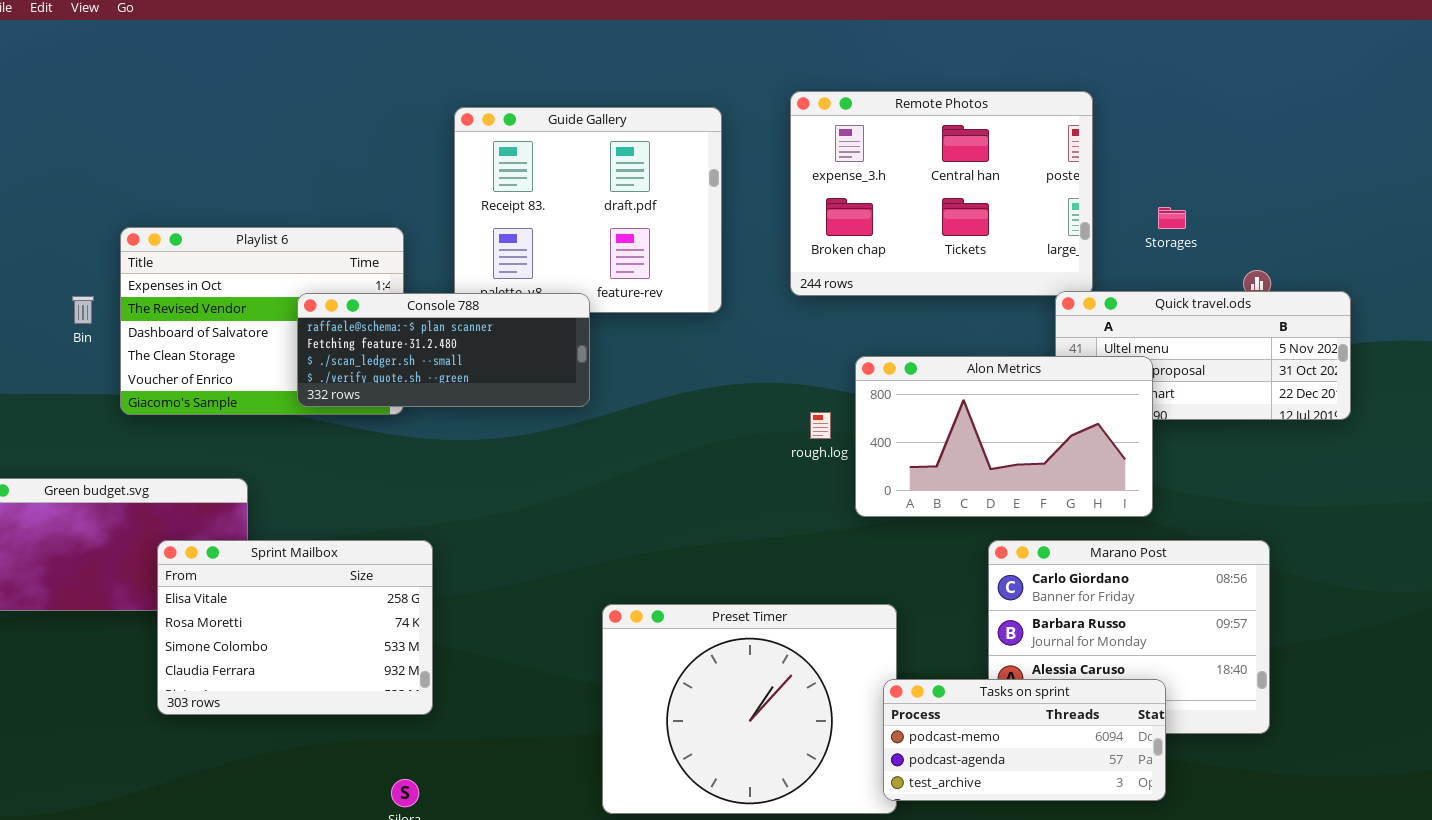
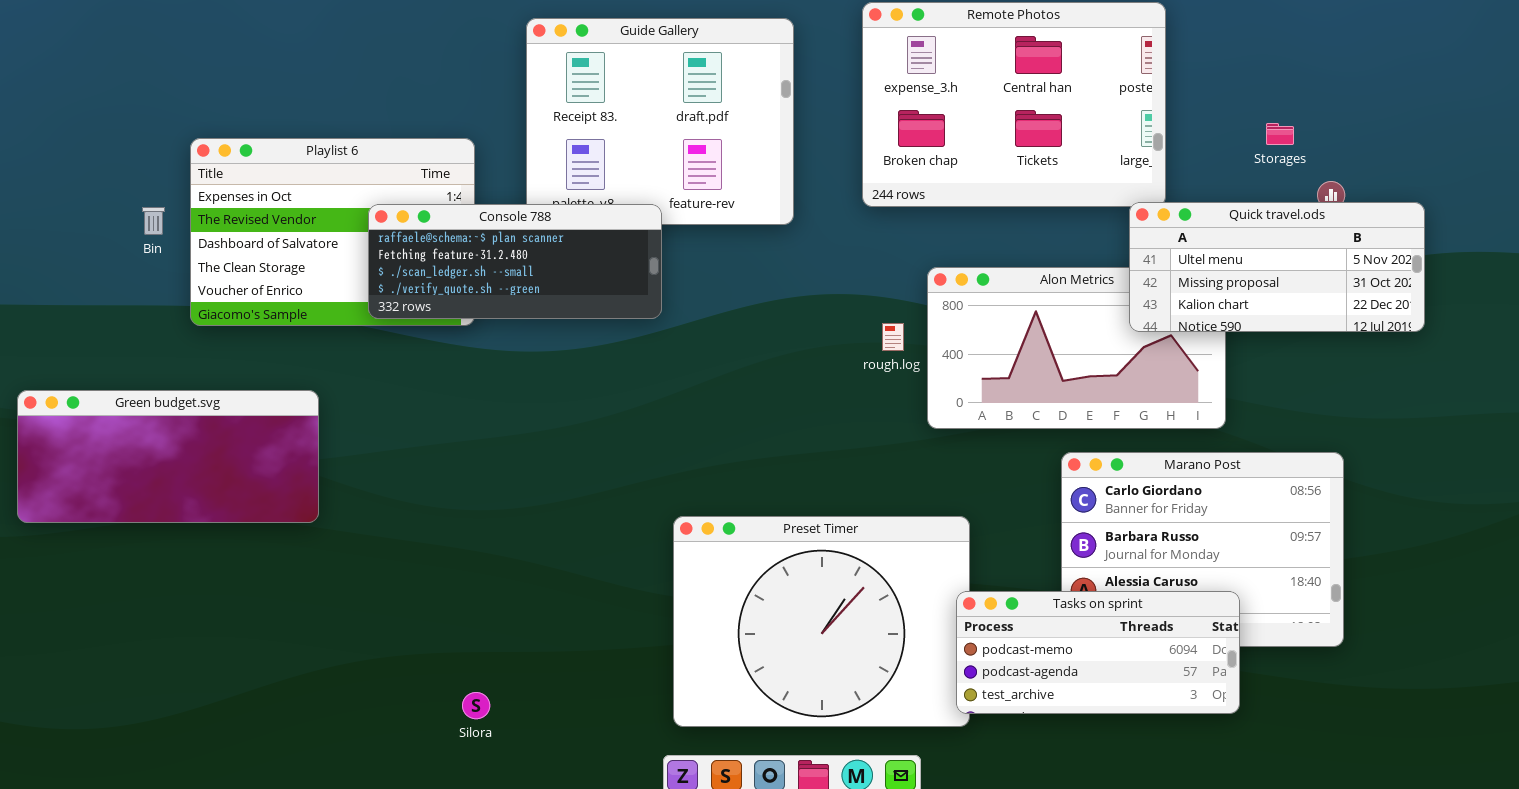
Storages: [1158,207,1186,229] -> [1266,123,1294,145], moved
Quick travel.ods: [1055,291,1351,420] -> [1129,202,1425,332], raised
Sprint Mailbox: [157,540,433,715] -> none, closed

